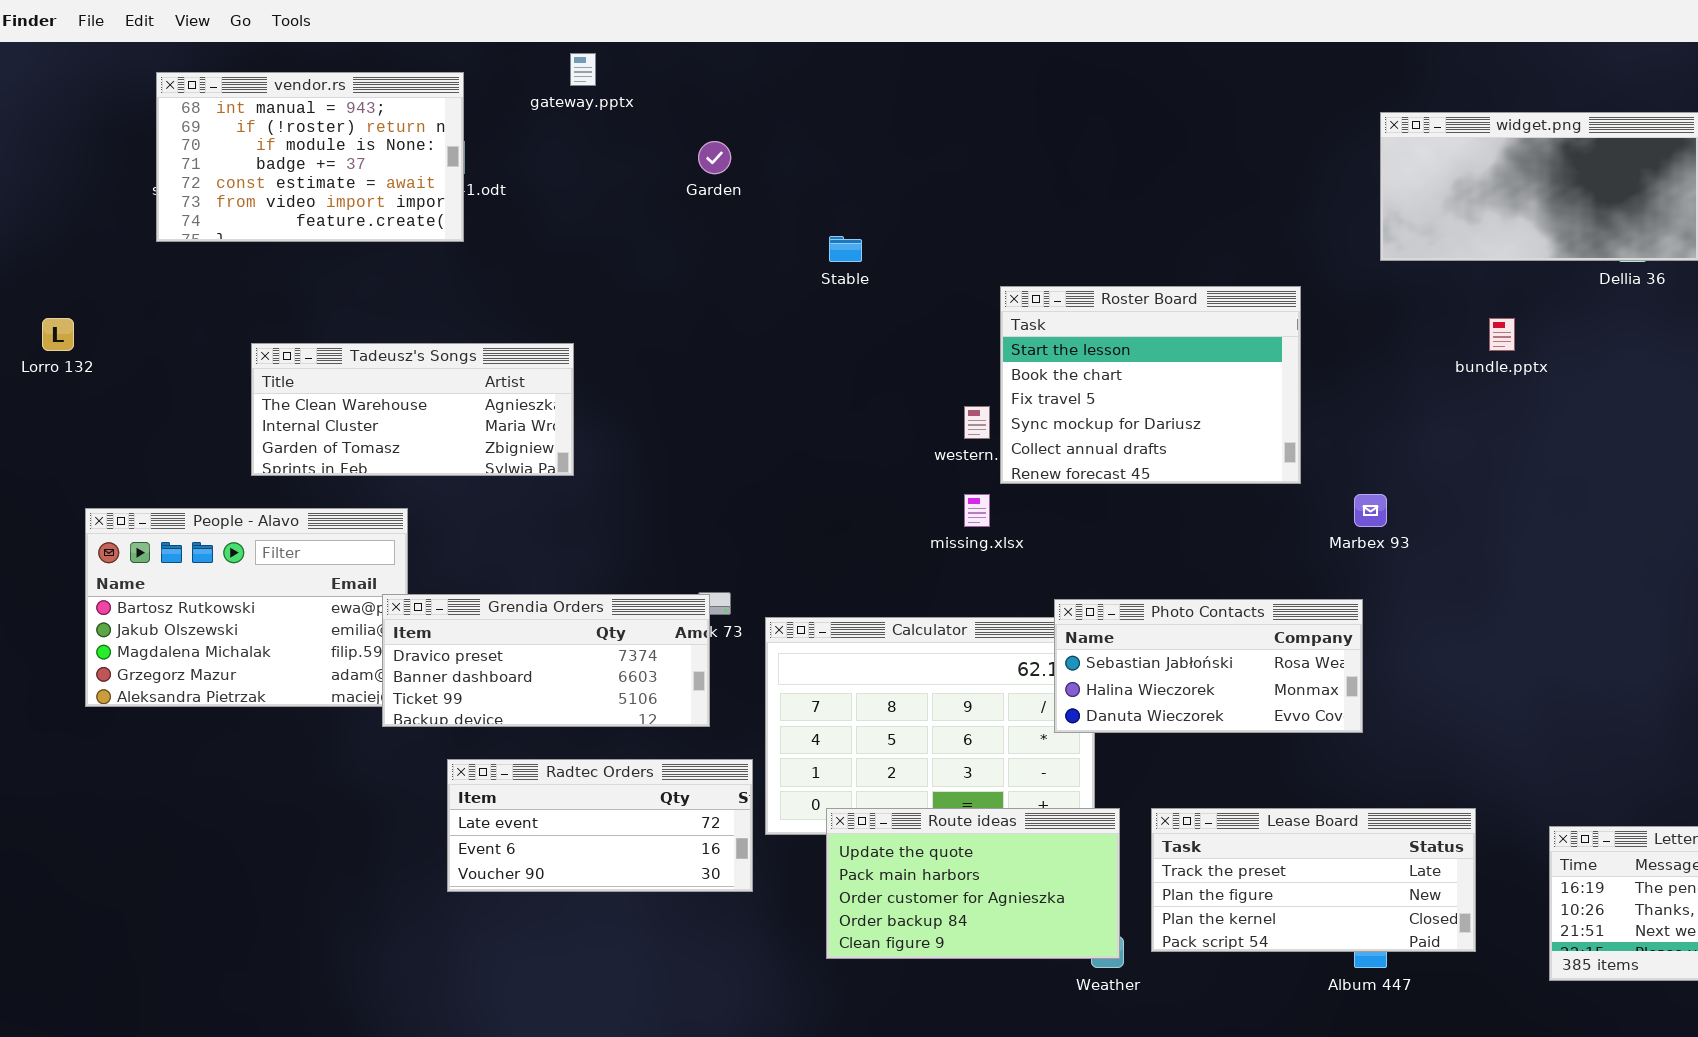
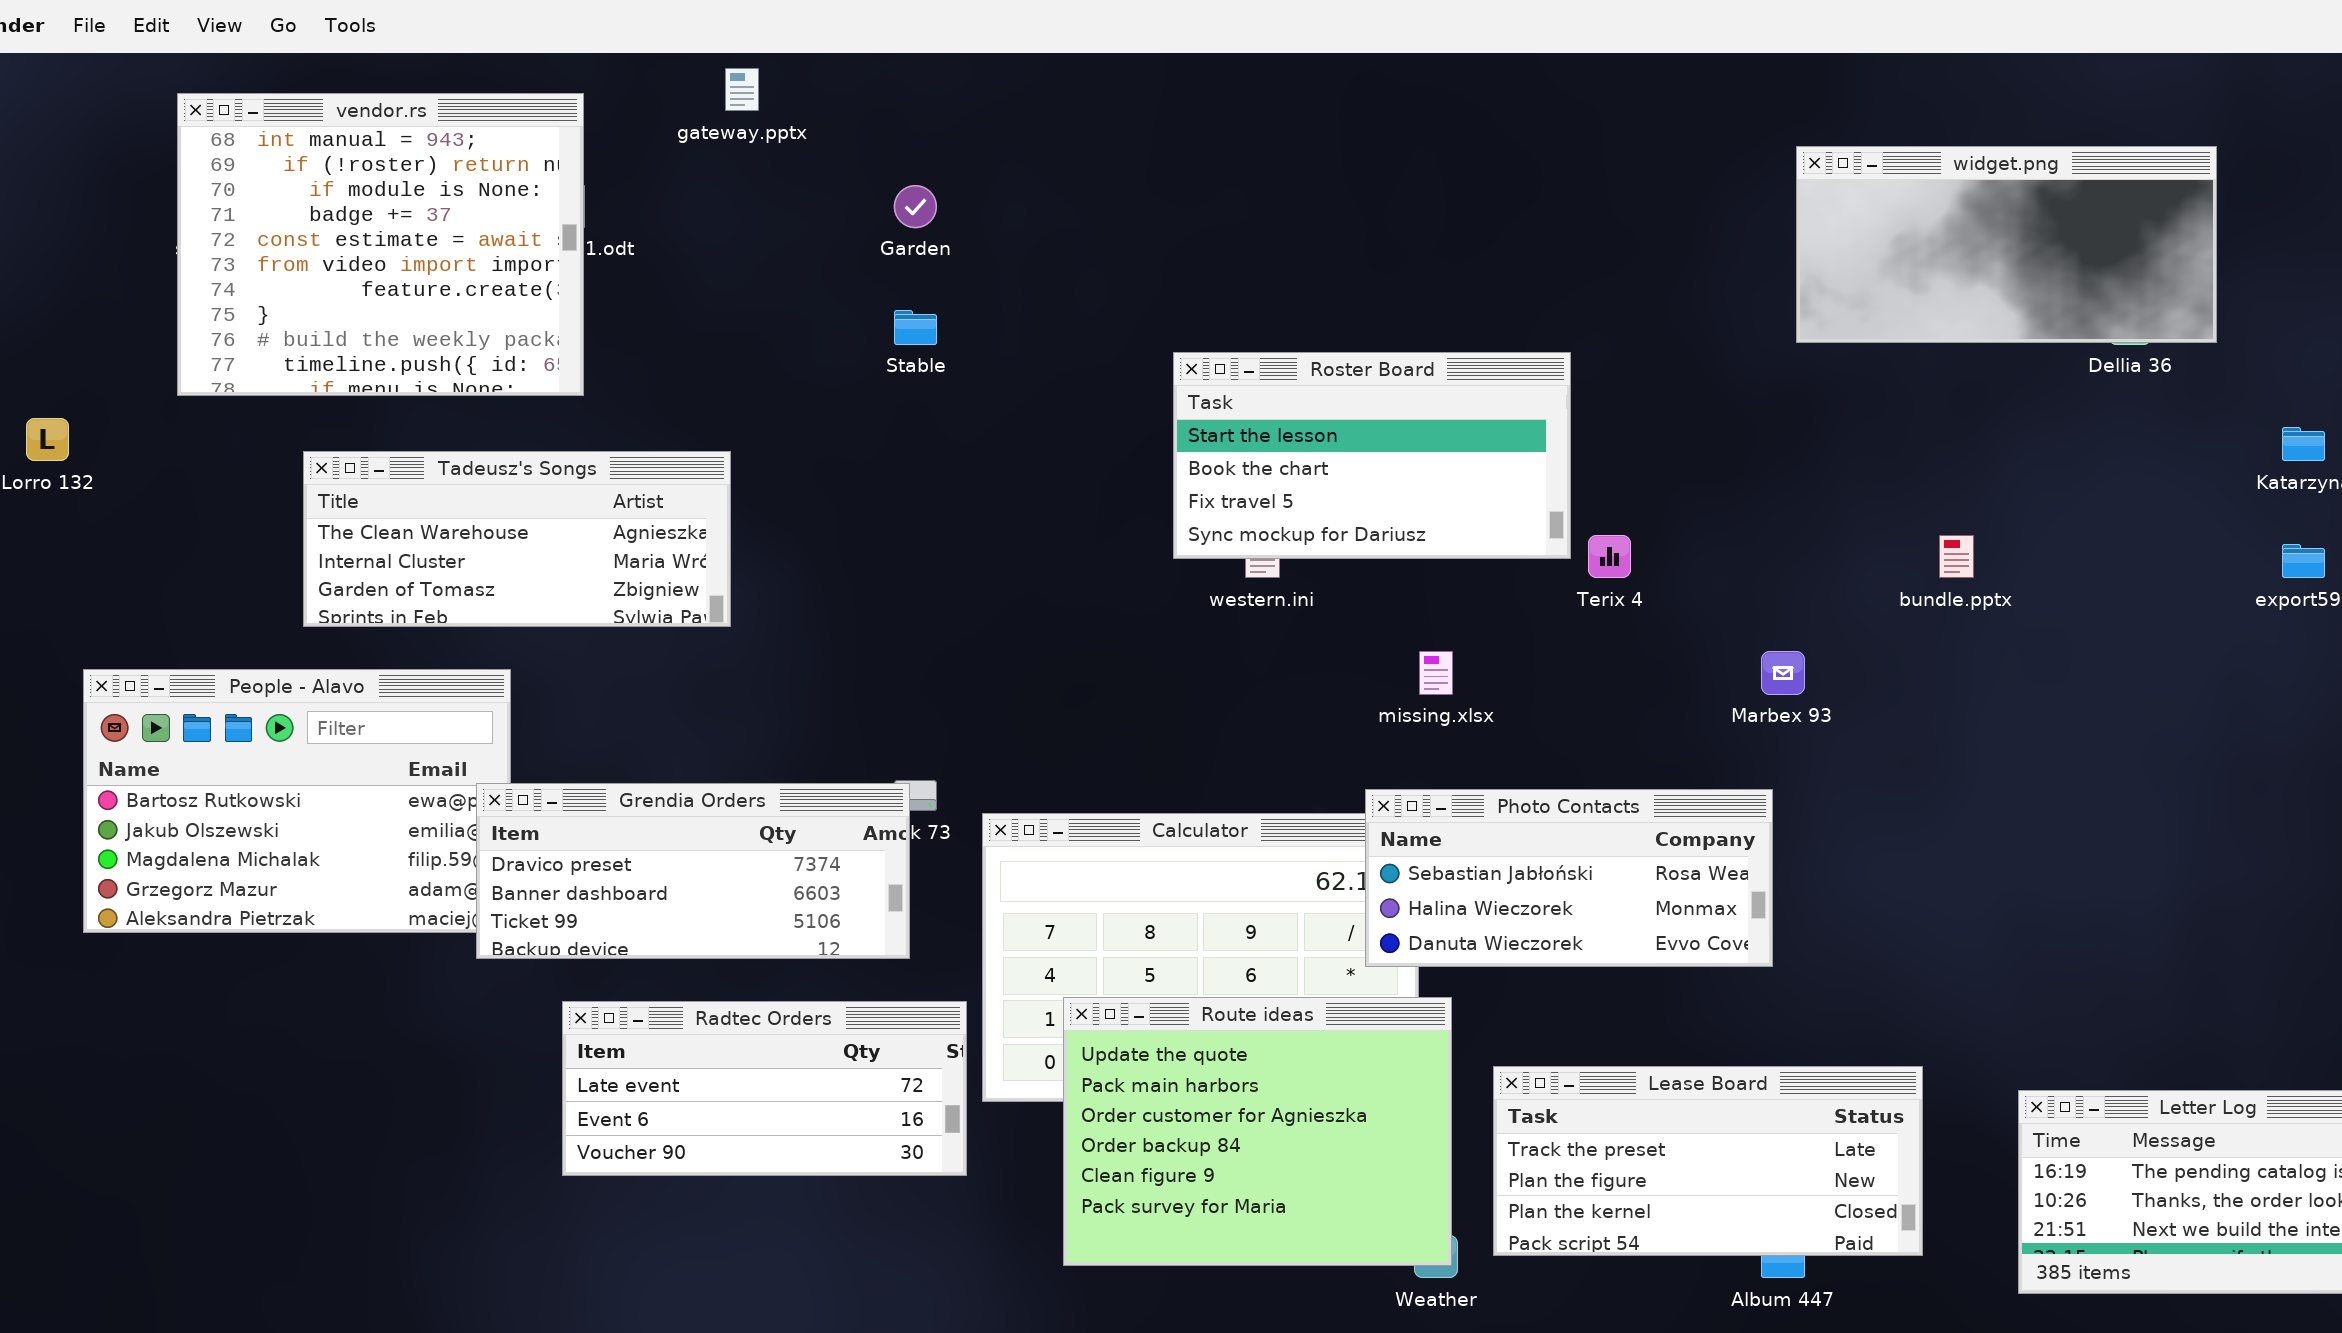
vendor.rs: [156,72,464,242] -> [177,93,584,396], resized
Stable: [829,236,862,262] -> [894,310,937,345], moved
Roster Board: [1000,286,1301,484] -> [1173,352,1571,559], moved, resized
bundle.pptx: [1489,318,1515,351] -> [1939,535,1974,578], moved
missing.xlsx: [964,494,990,527] -> [1419,651,1453,695], moved
Route ideas: [826,808,1120,959] -> [1063,997,1452,1266], resized

